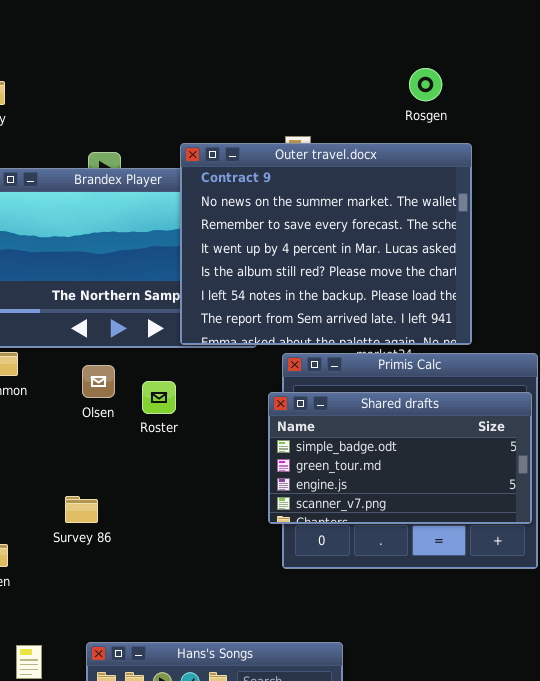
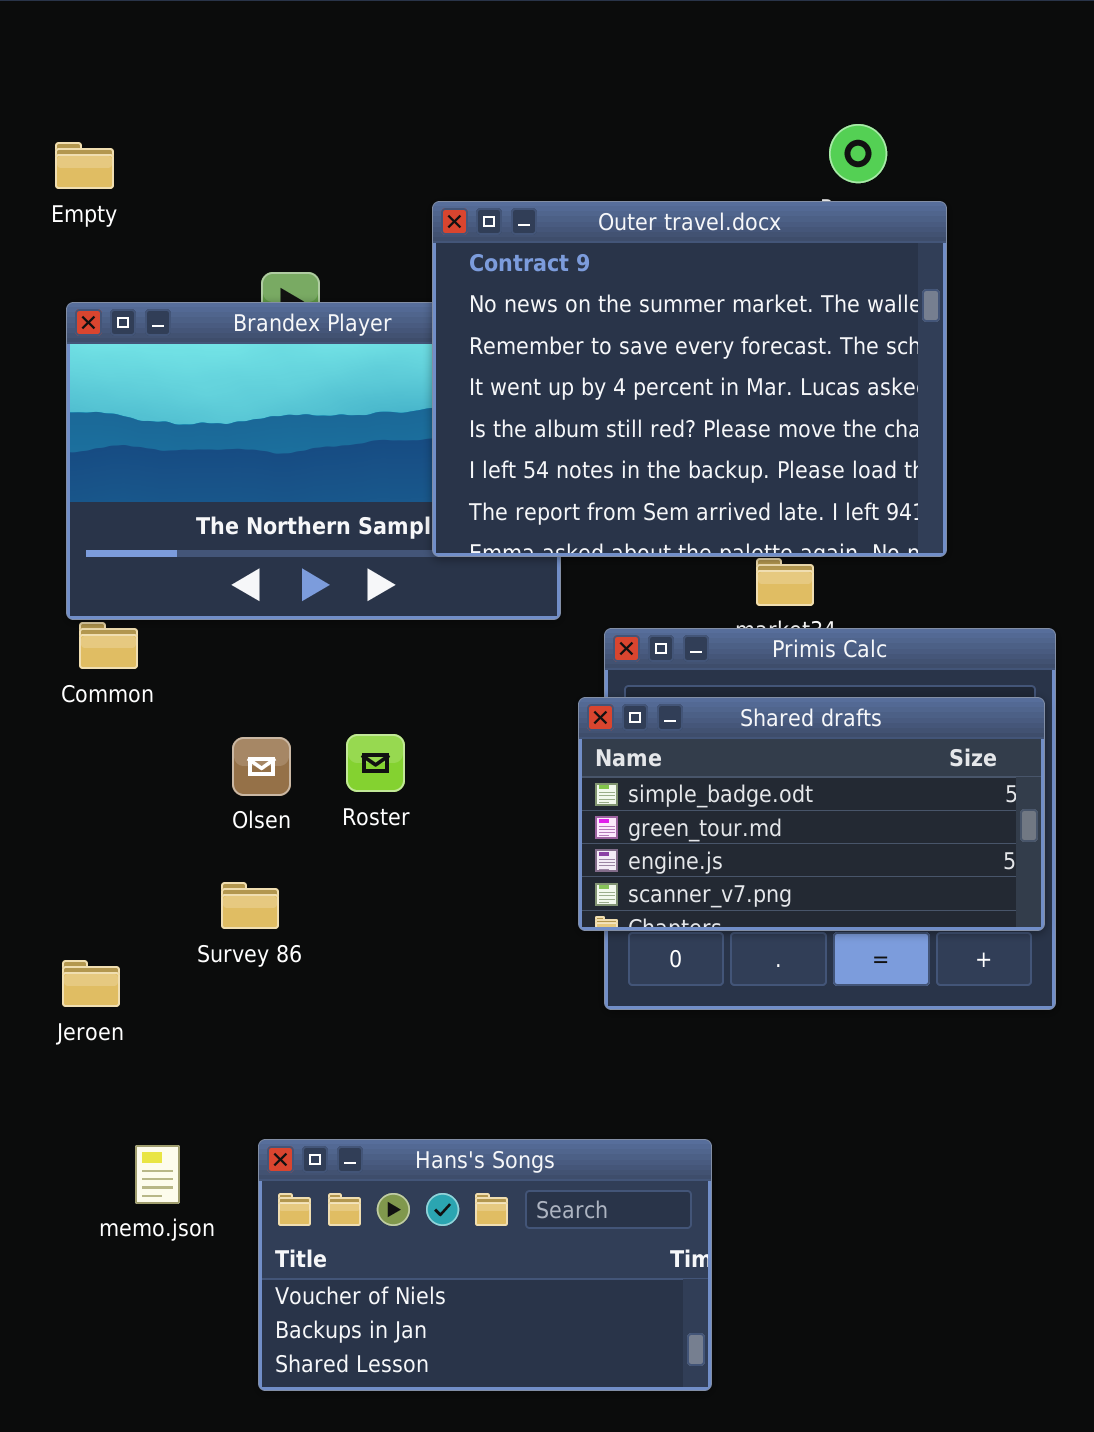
Outer travel.docx: [180,143,472,345] -> [432,201,947,557], moved
Olsen: [82,365,115,398] -> [232,737,291,796], moved
Roster: [142,381,176,414] -> [346,734,405,792], moved

